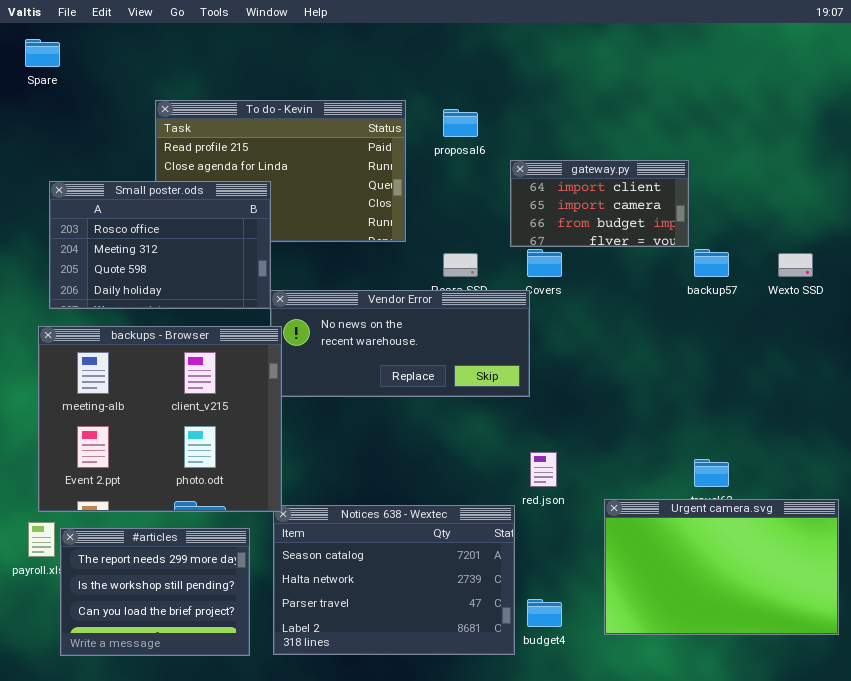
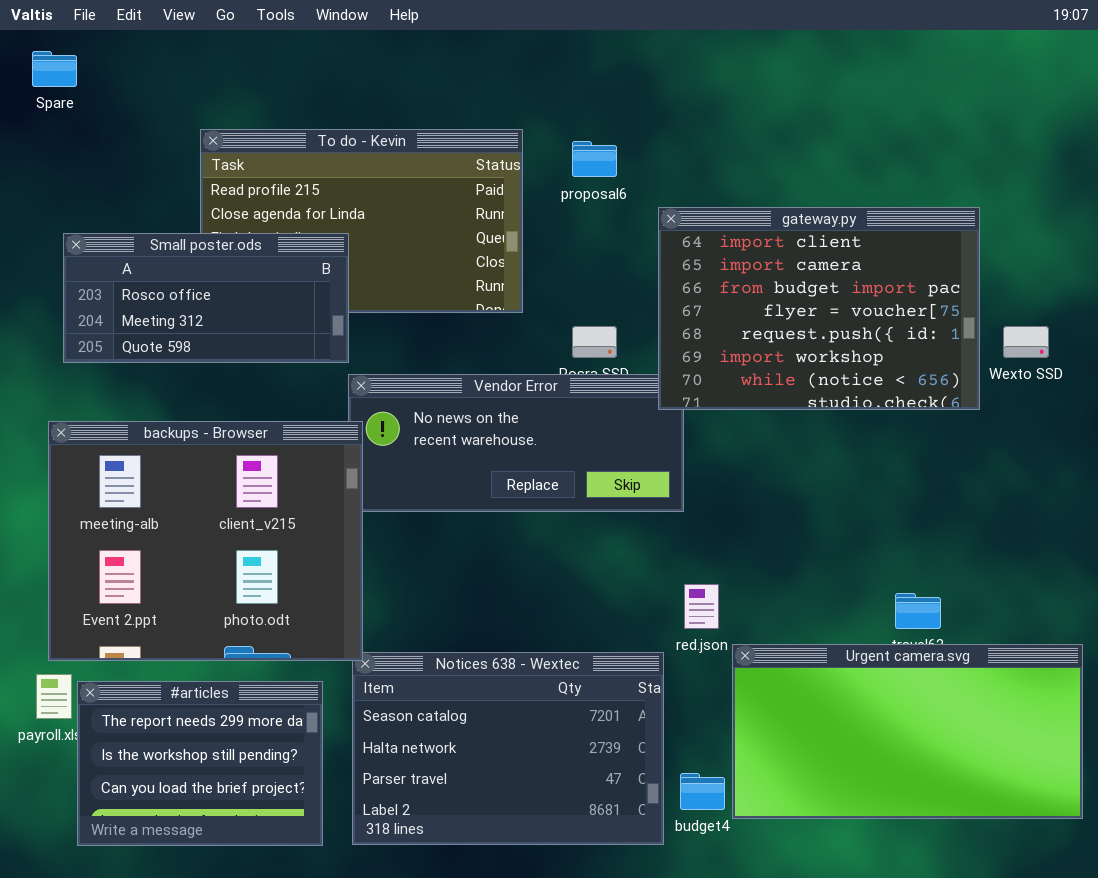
gateway.py: [510,160,689,247] -> [658,207,980,410], resized
Small poster.ods: [49,181,271,309] -> [63,233,349,363], resized
Urgent camera.svg: [604,499,839,635] -> [732,644,1083,819], resized

